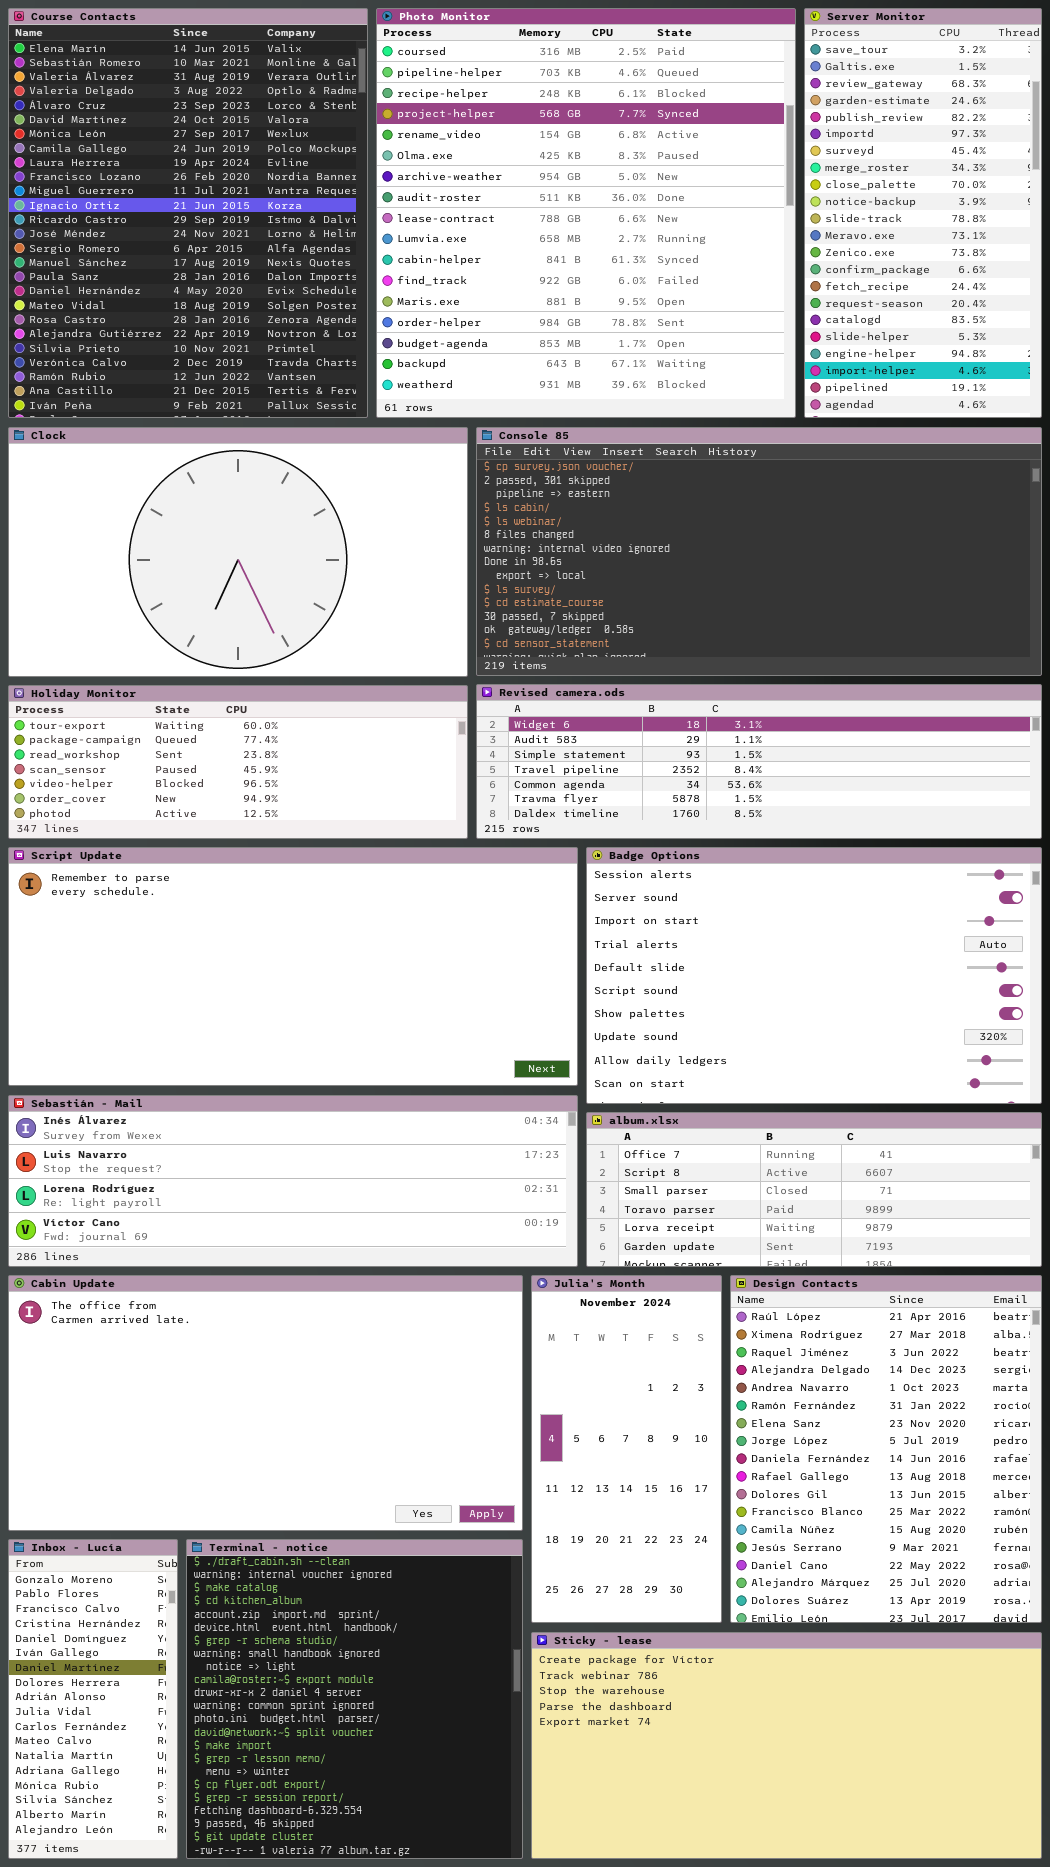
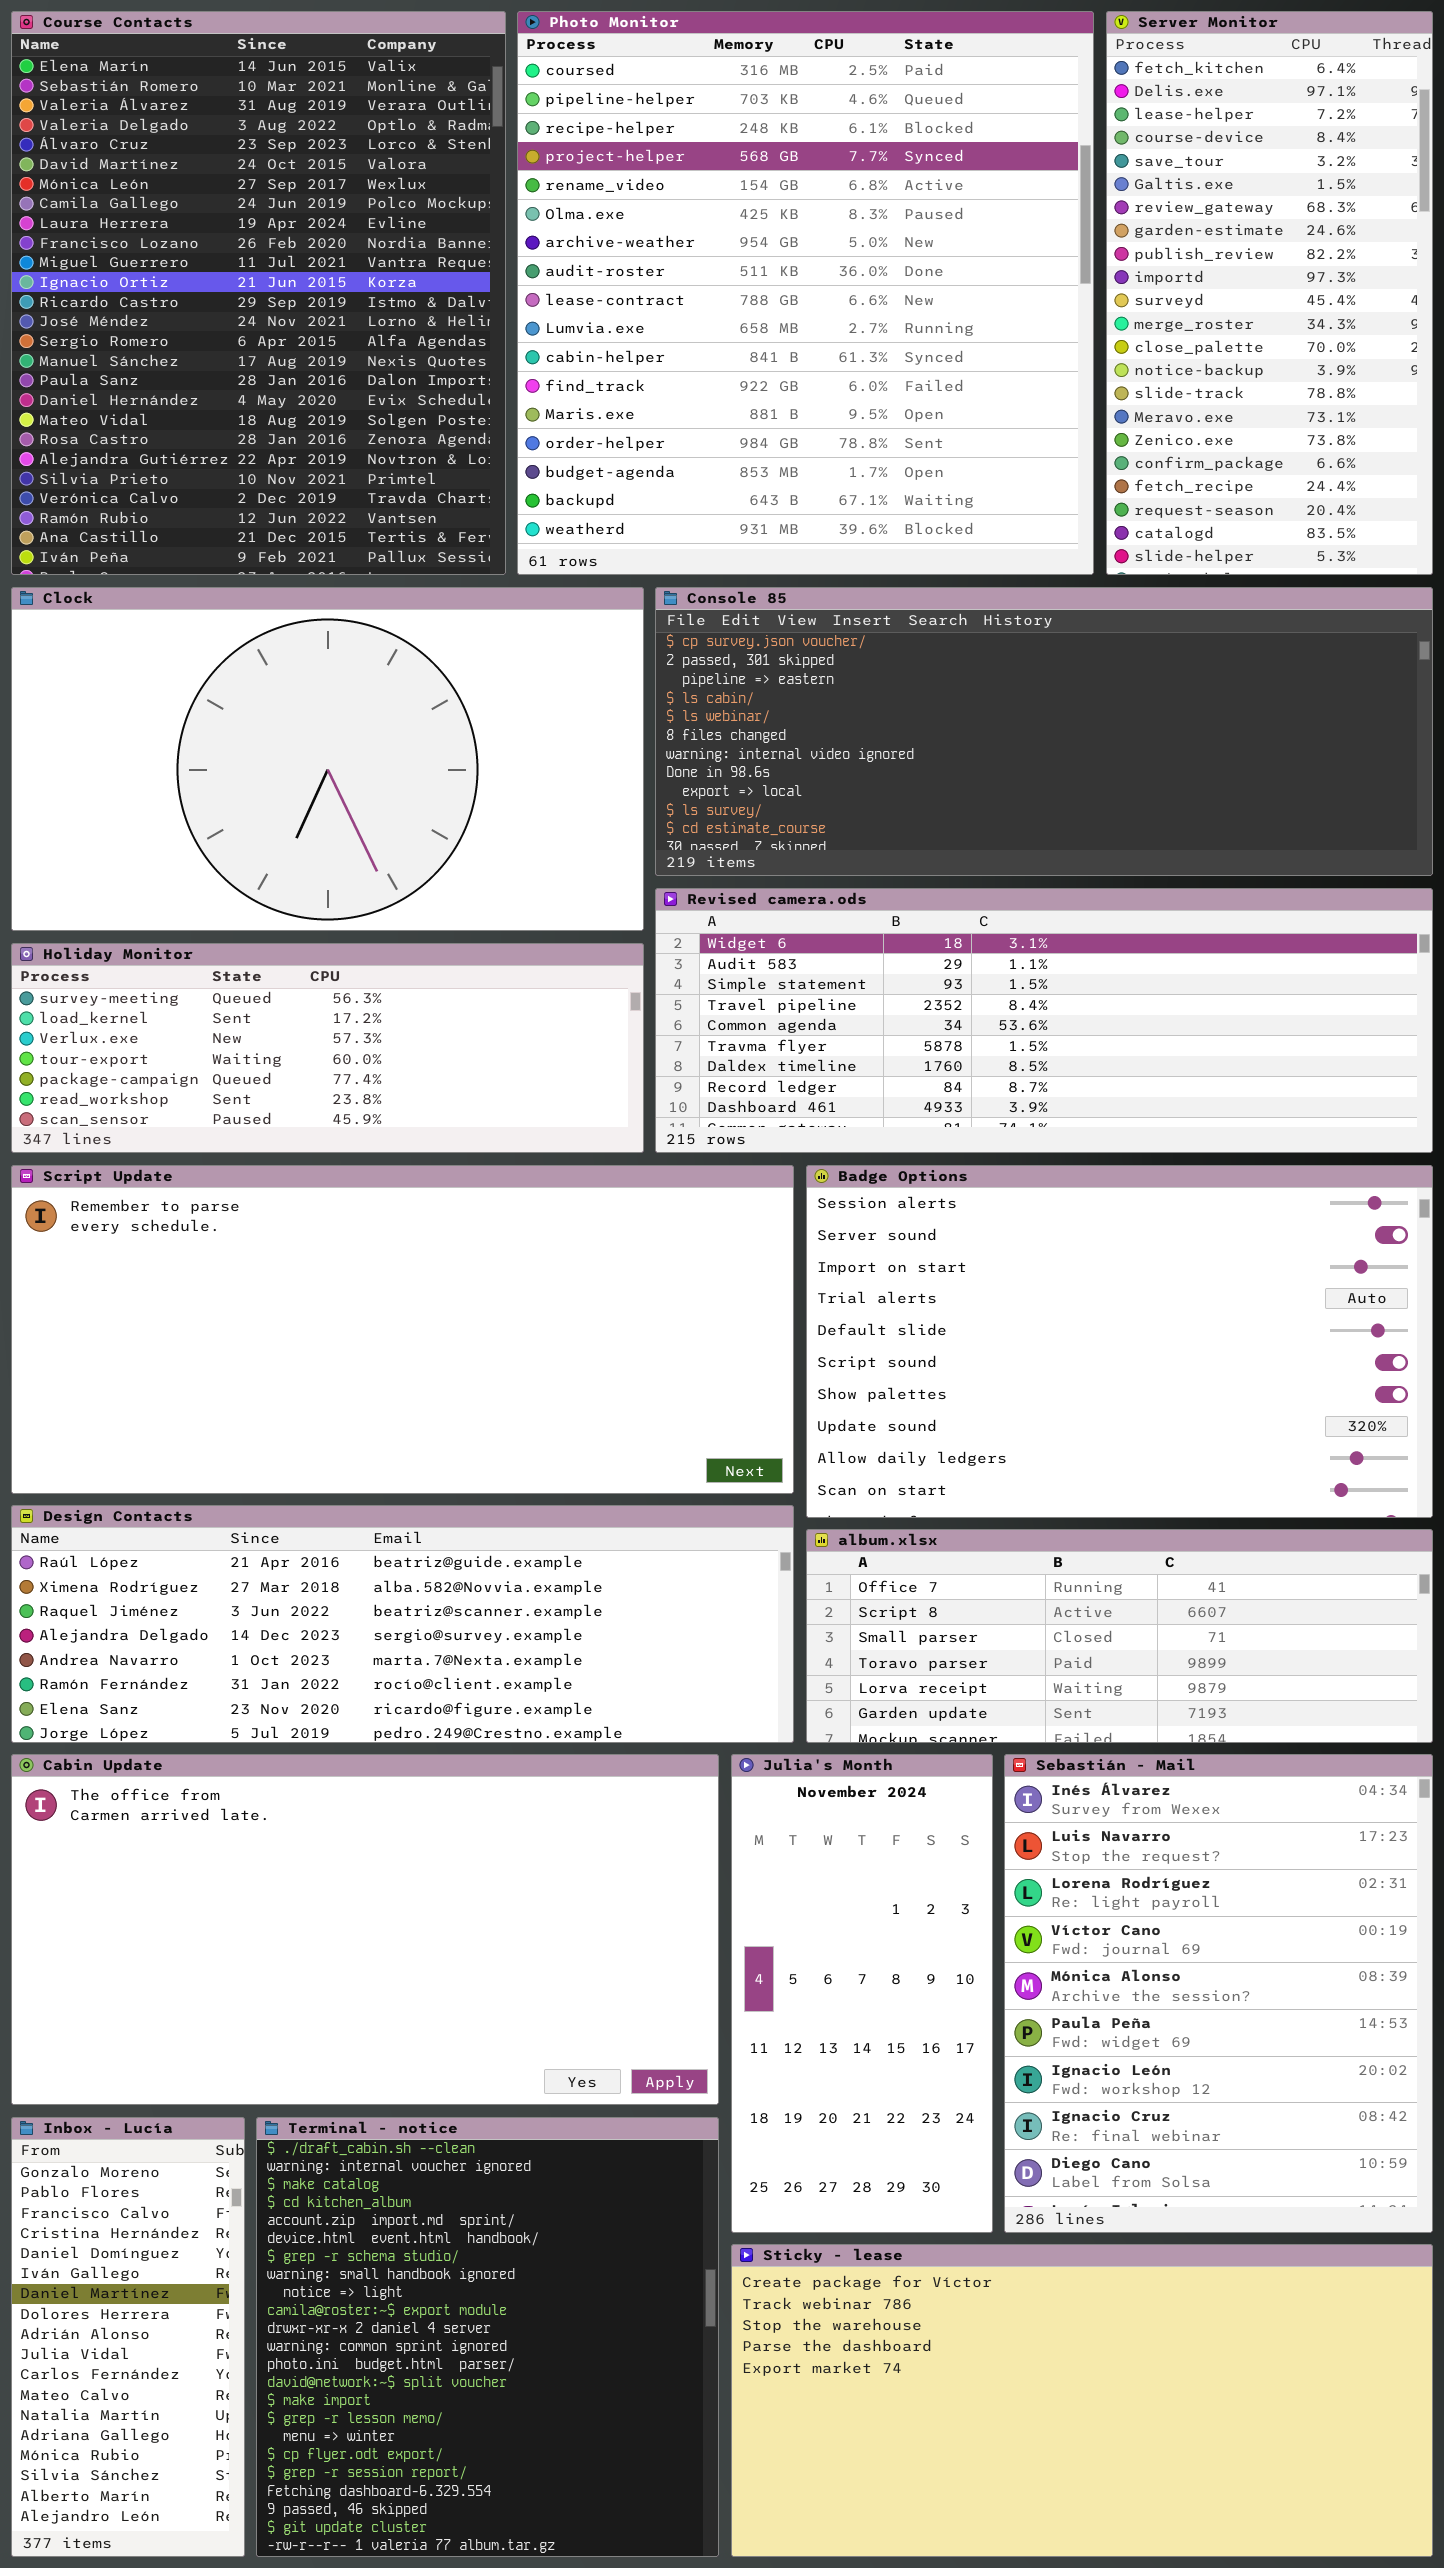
Server Monitor: [804,8,1042,418] -> [1106,11,1433,575], scrolled up 4 rows
Console 85: [476,427,1042,676] -> [655,587,1433,876], resized
Revised camera.ods: [476,684,1042,839] -> [655,888,1433,1153], resized
Holiday Monitor: [8,685,468,839] -> [11,943,644,1153], scrolled up 3 rows
Sebastián - Mail: [8,1095,578,1267] -> [1004,1754,1433,2233], moved, resized
Design Contacts: [730,1275,1042,1623] -> [11,1505,794,1743], moved, resized

